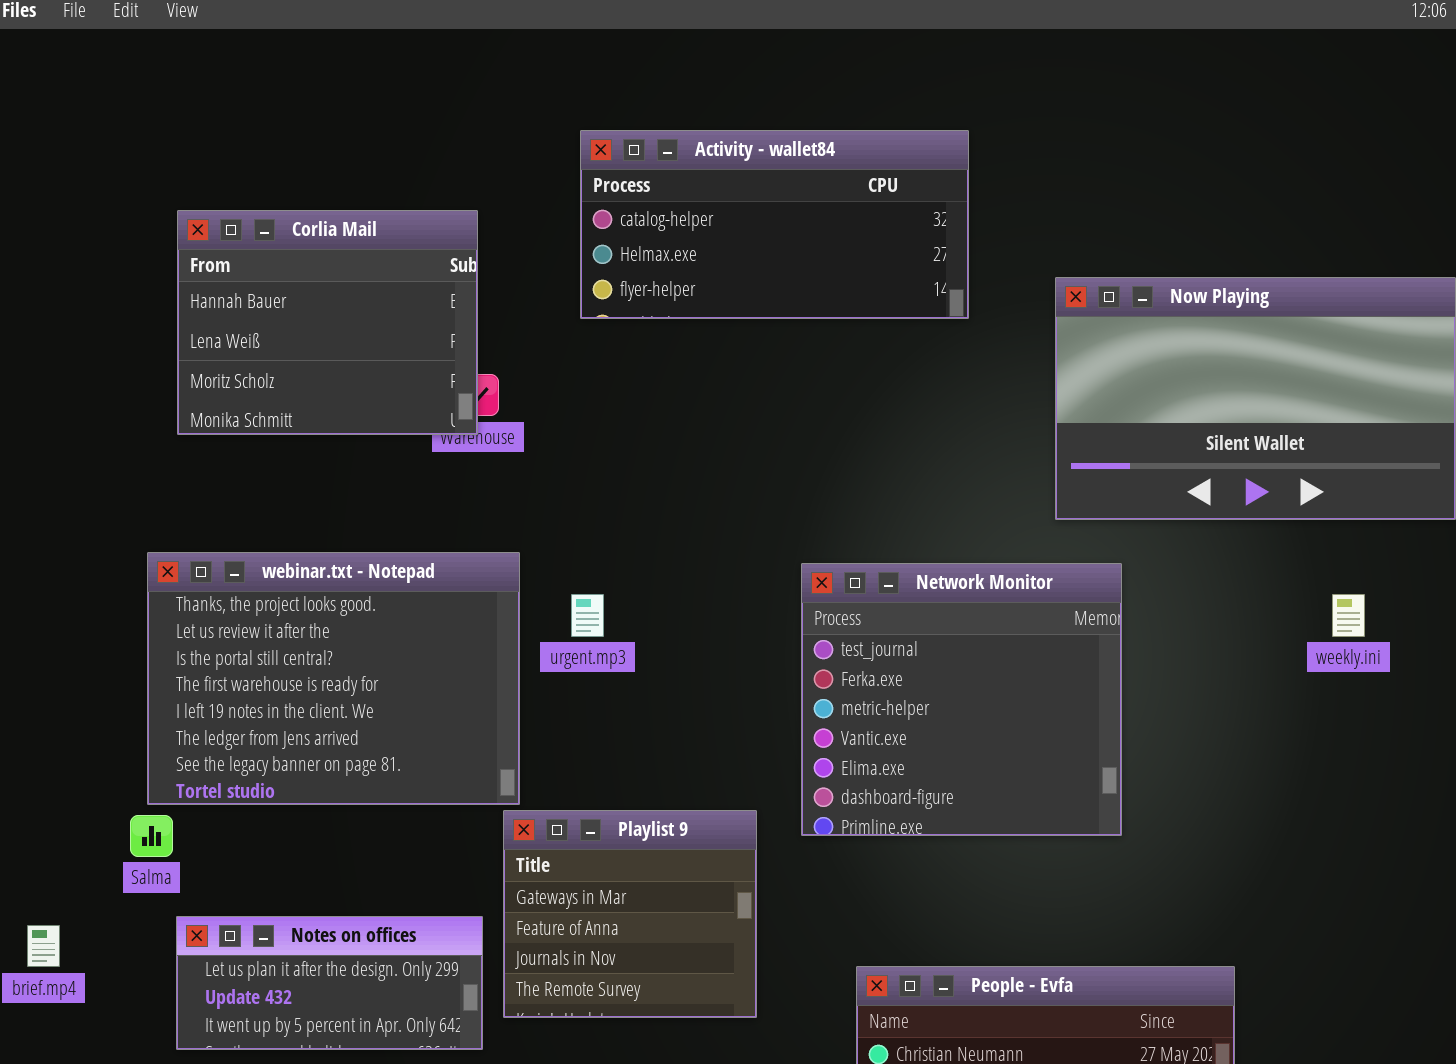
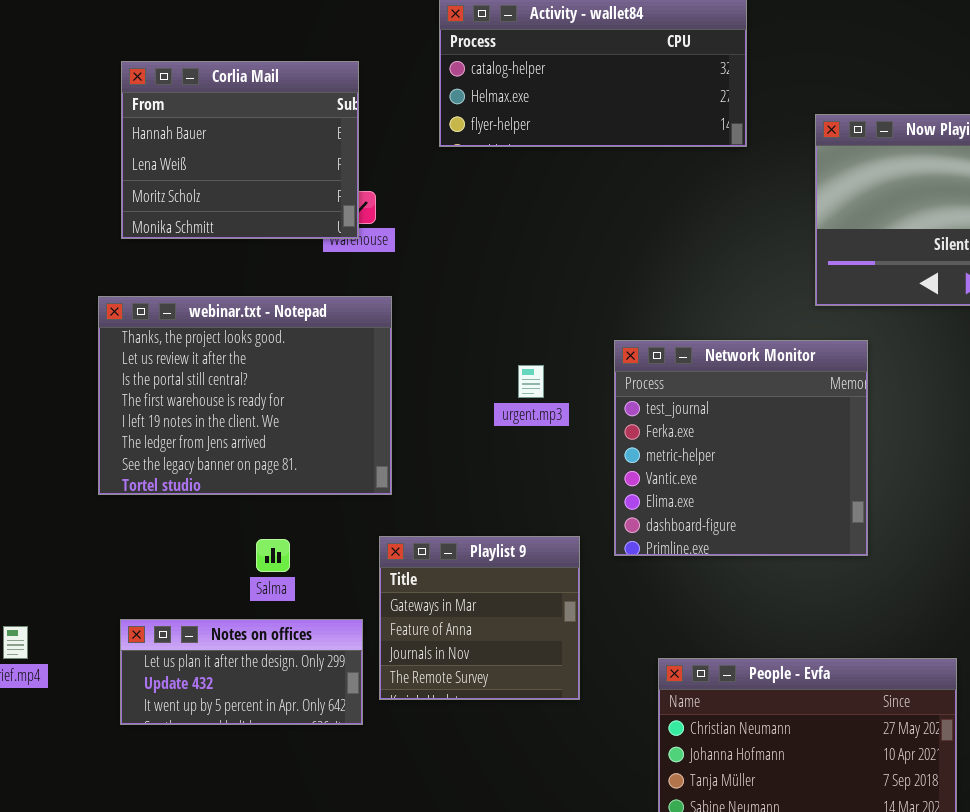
webinar.txt - Notepad: [147,552,520,805] -> [98,296,392,495], moved
urgent.mp3: [571,594,604,637] -> [518,365,544,398], moved
Salma: [130,815,173,857] -> [256,539,290,572], moved

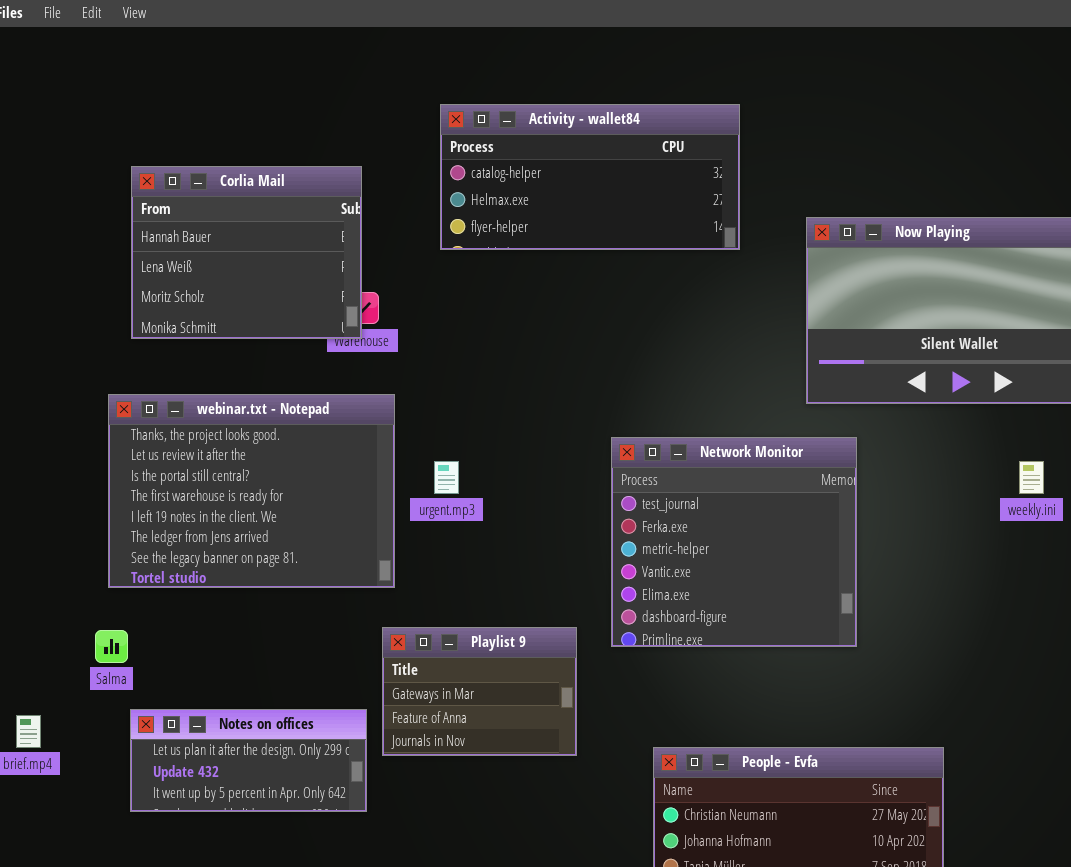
urgent.mp3: [518,365,544,398] -> [434,461,459,494], moved
Playlist 9: [379,536,580,700] -> [382,627,577,756], resized
Salma: [256,539,290,572] -> [95,630,128,663], moved

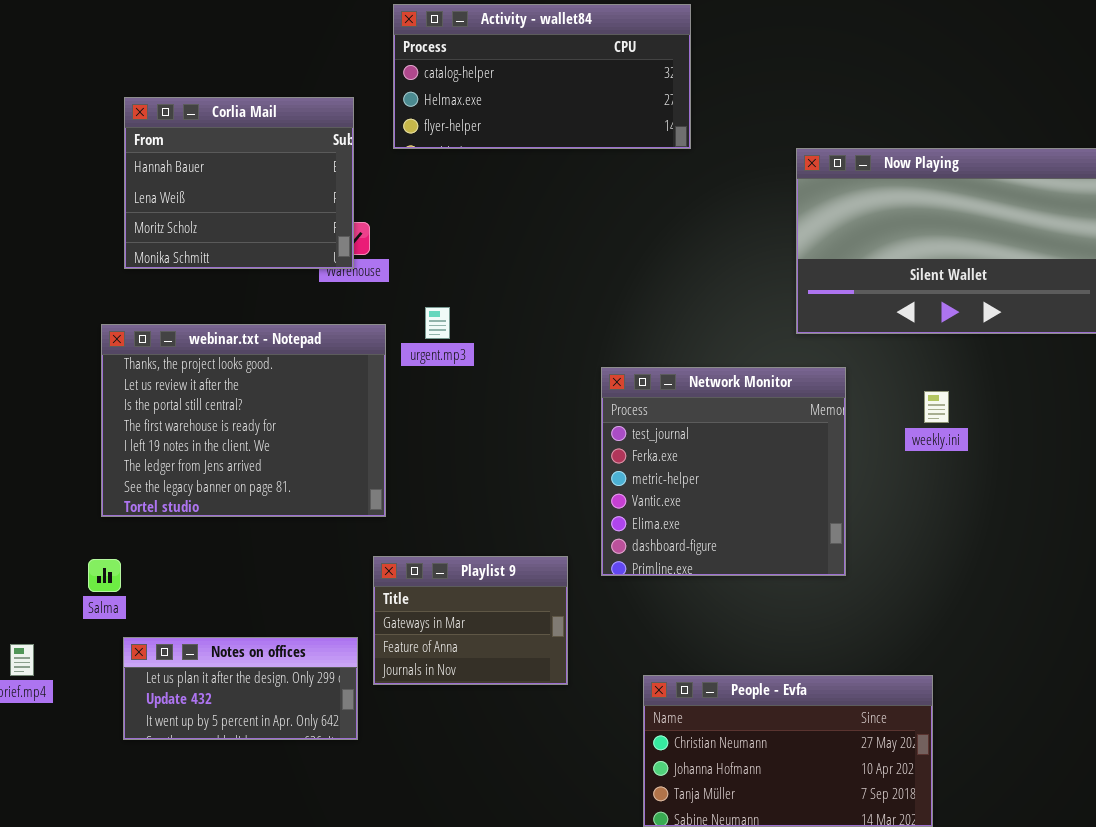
Activity - wallet84: [440,104,740,250] -> [393,4,691,149], moved
urgent.mp3: [434,461,459,494] -> [425,307,450,339], moved
weekly.ini: [1019,461,1044,494] -> [924,391,949,423], moved

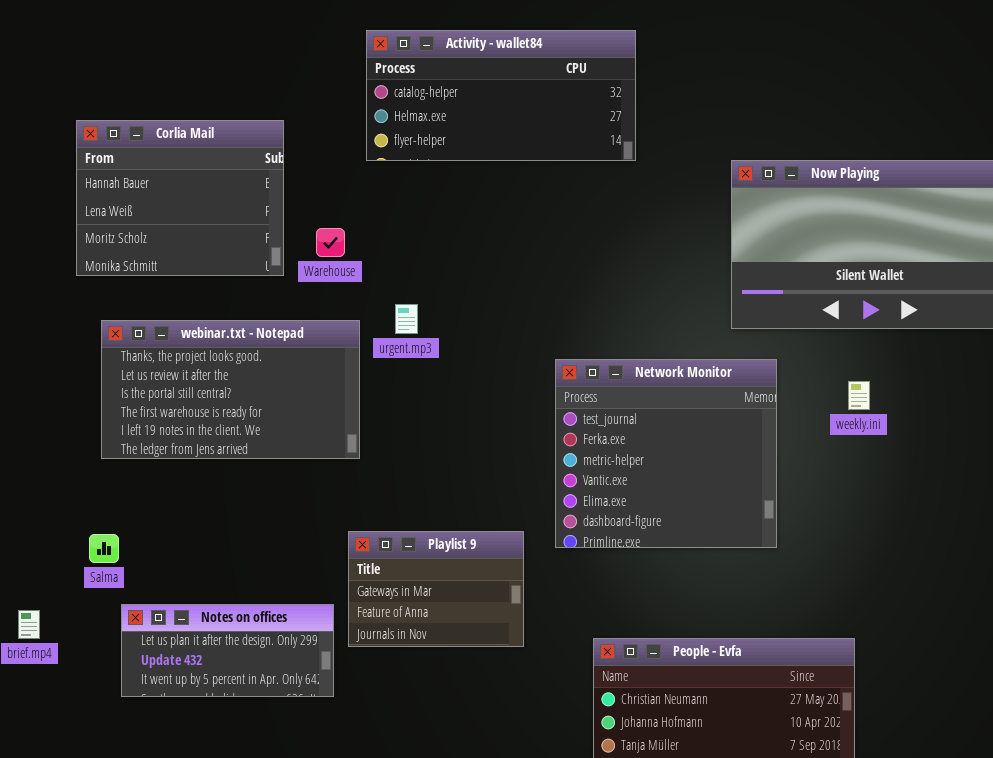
Corlia Mail: [124,97,354,269] -> [76,120,284,276], moved
webinar.txt - Notepad: [101,324,386,517] -> [101,320,360,459], resized

